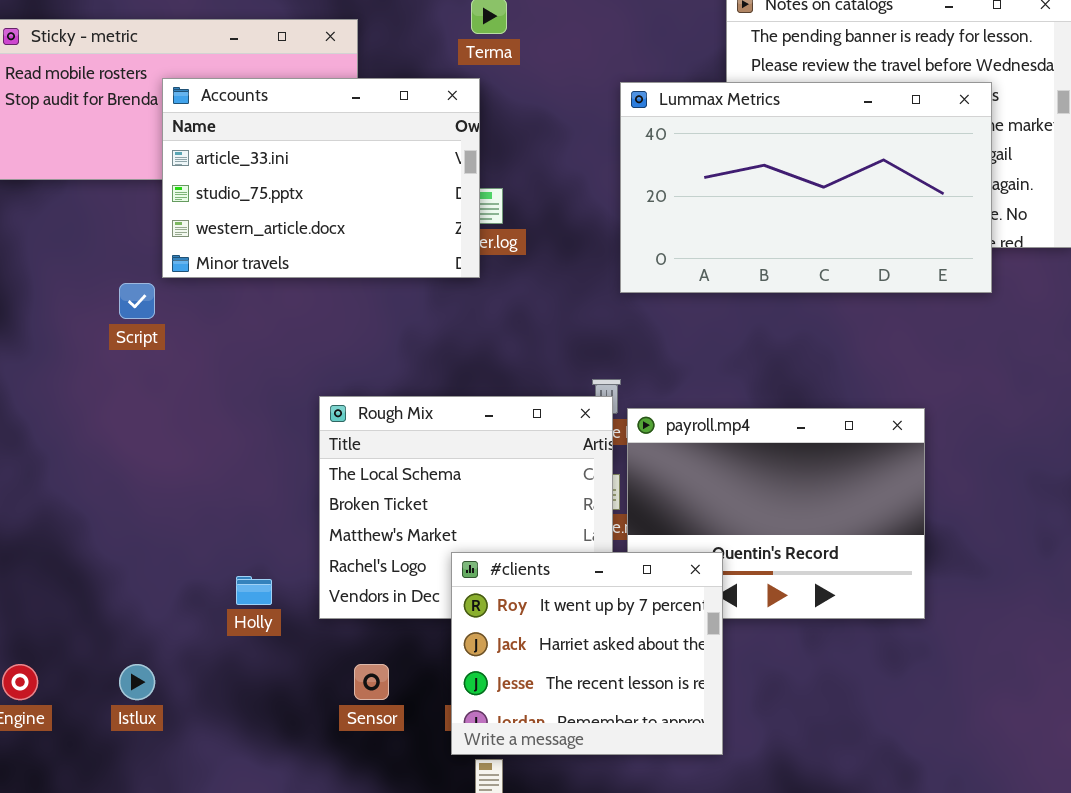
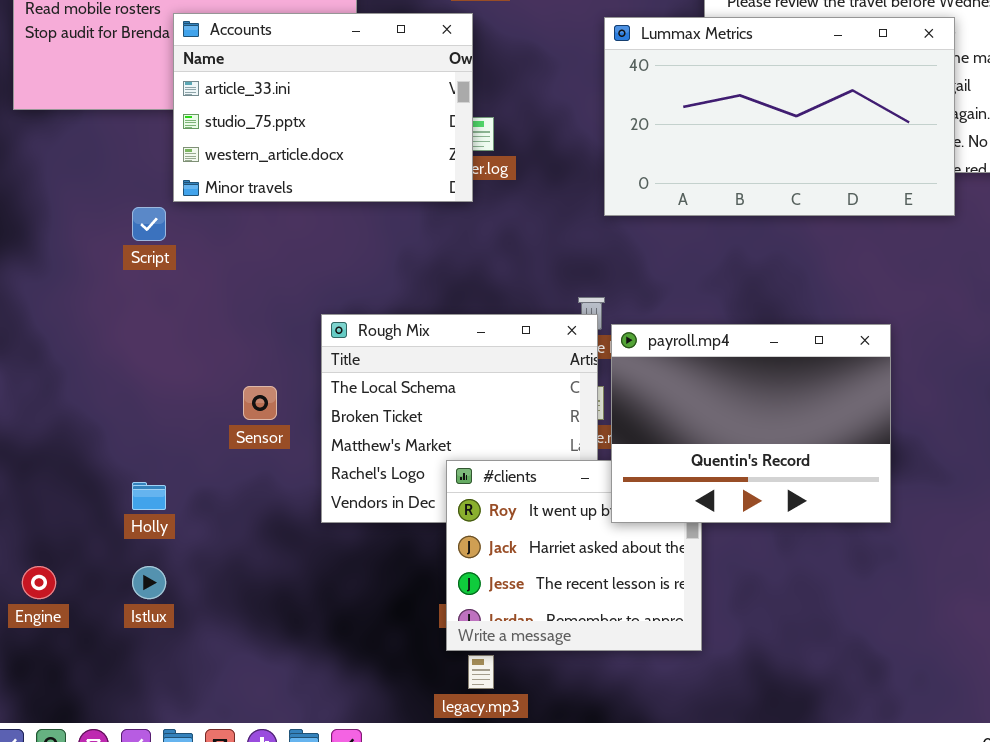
payroll.mp4: [627,408,925,619] -> [611,324,891,523], raised
Holly: [236,576,272,605] -> [132,482,166,510], moved
Sensor: [354,664,389,700] -> [243,386,277,420], moved

